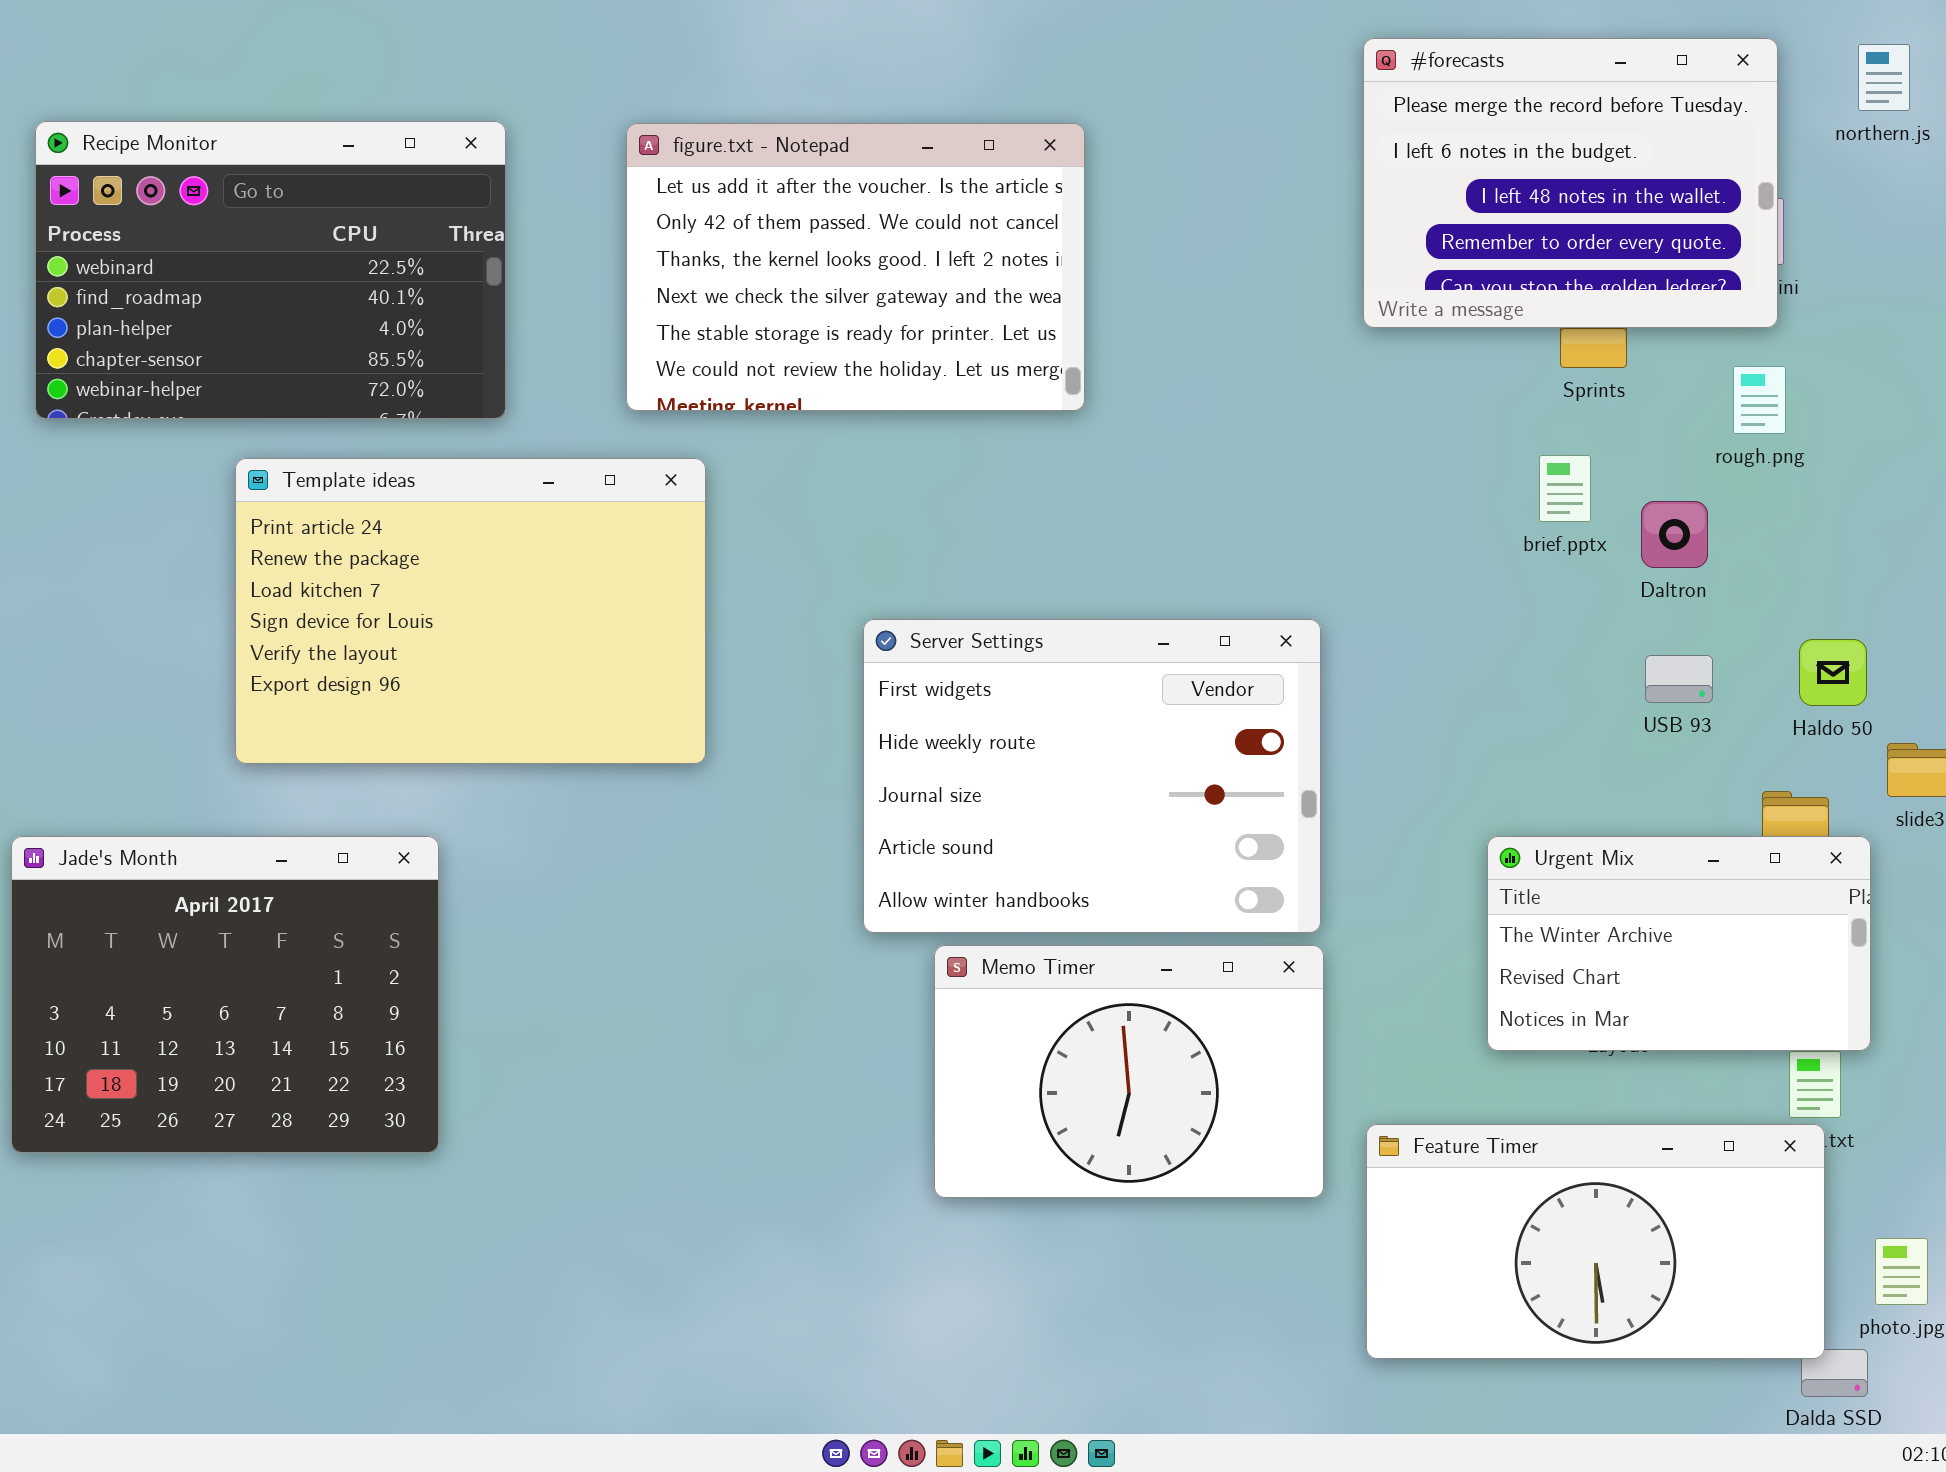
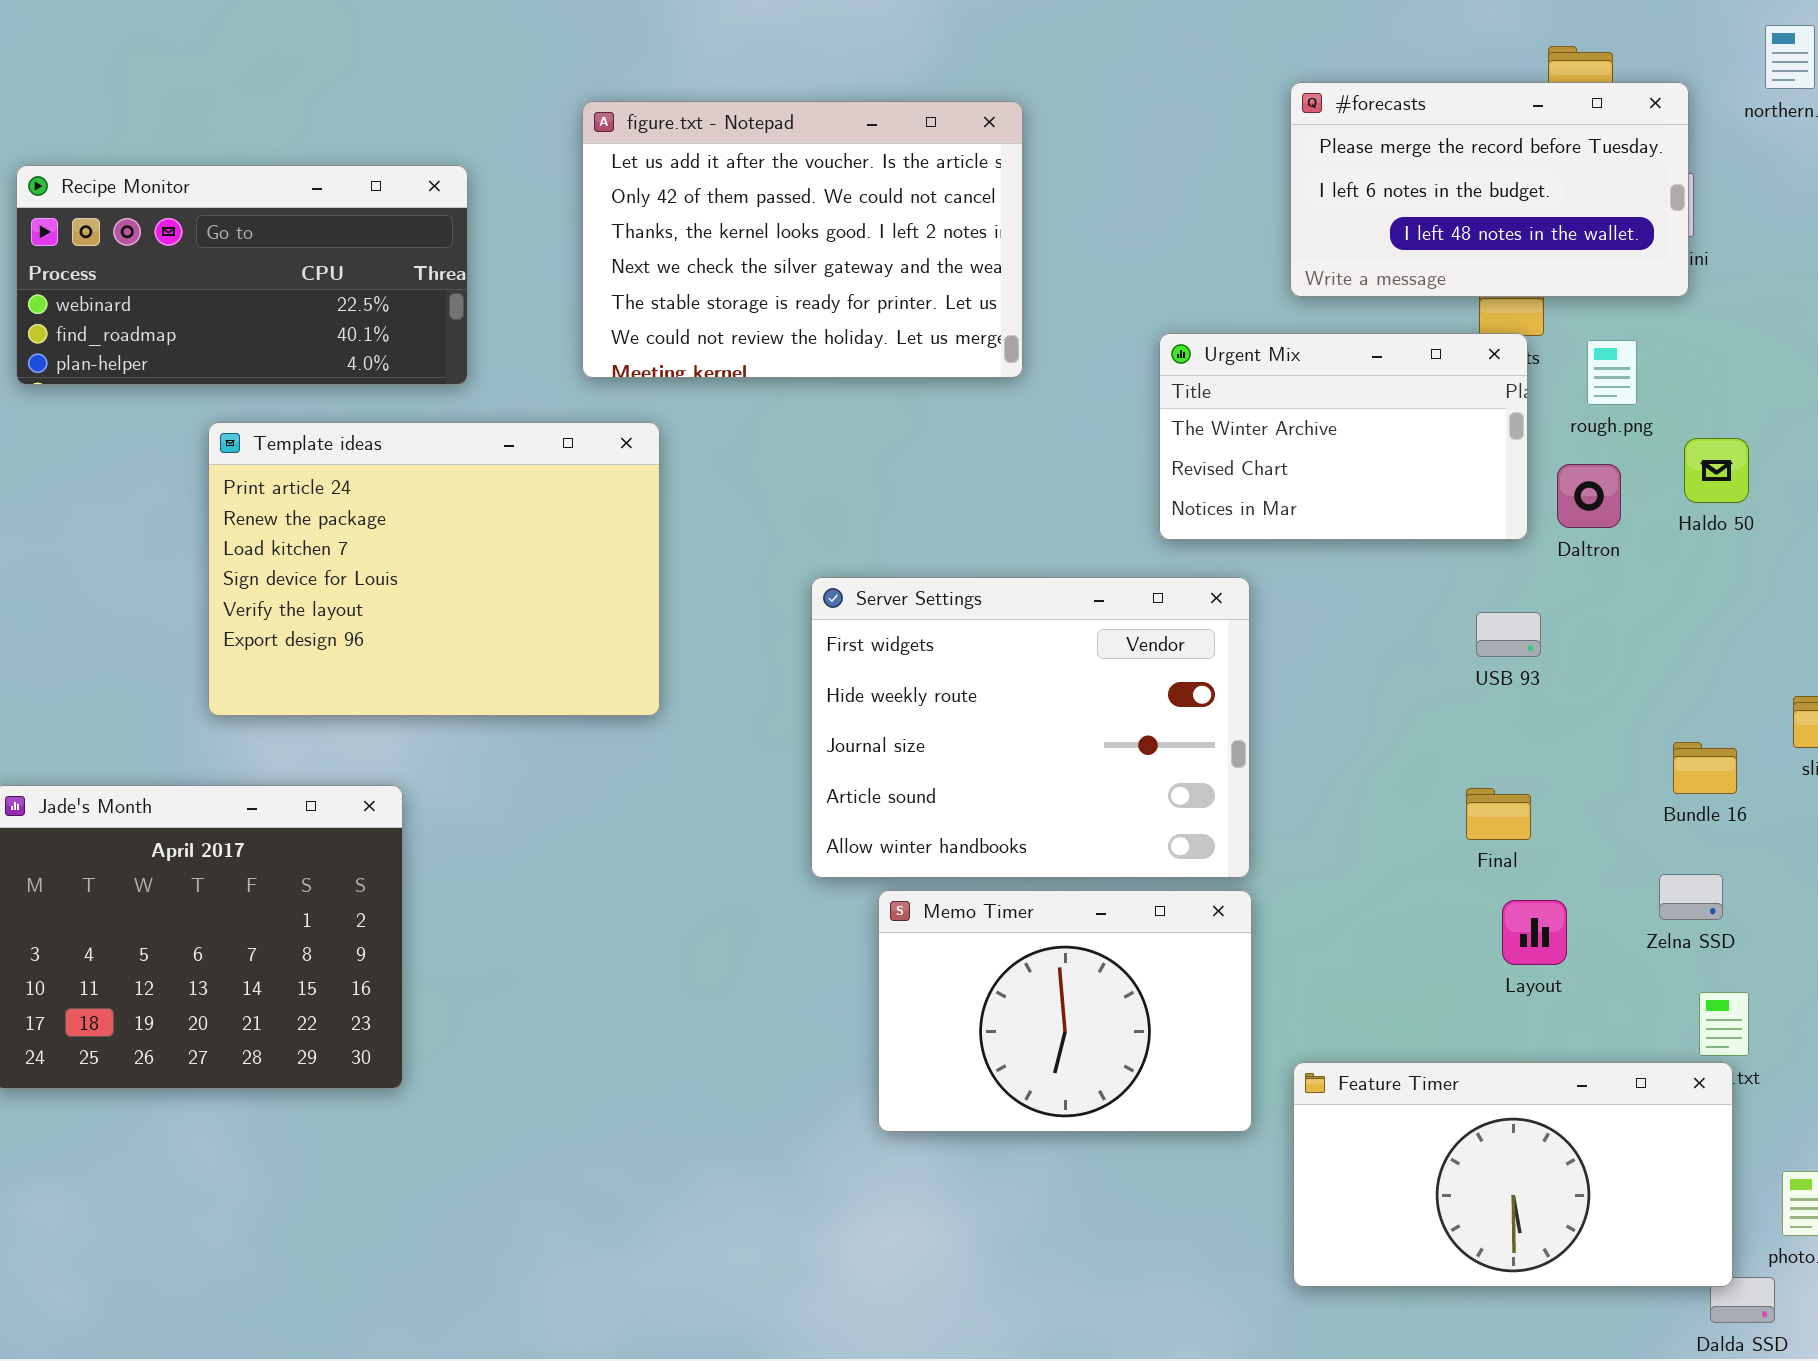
#forecasts: [1363,38,1778,328] -> [1290,82,1689,297], resized
Recipe Monitor: [35,121,506,419] -> [16,165,468,385], resized
rough.png: [1733,366,1786,434] -> [1587,340,1637,405], moved
Haldo 50: [1799,639,1867,706] -> [1684,438,1749,503], moved
USB 93: [1645,655,1713,703] -> [1476,612,1541,657], moved
Urgent Mix: [1487,836,1871,1051] -> [1159,333,1528,540], moved

